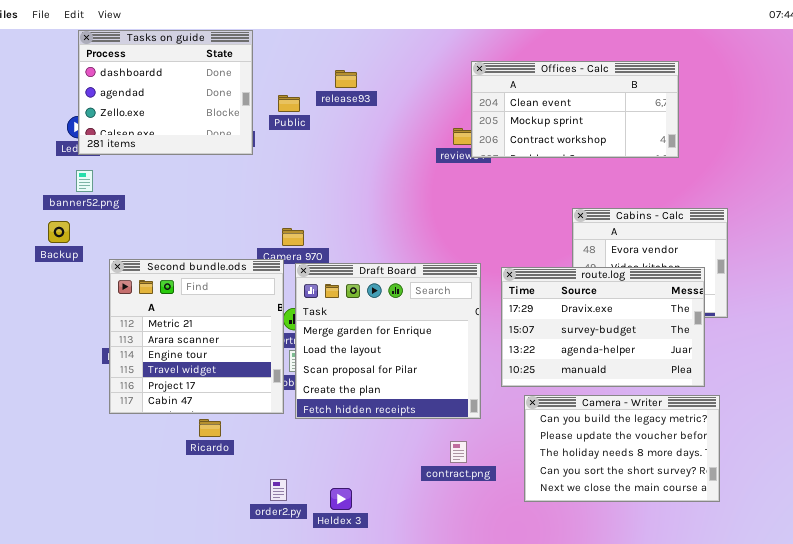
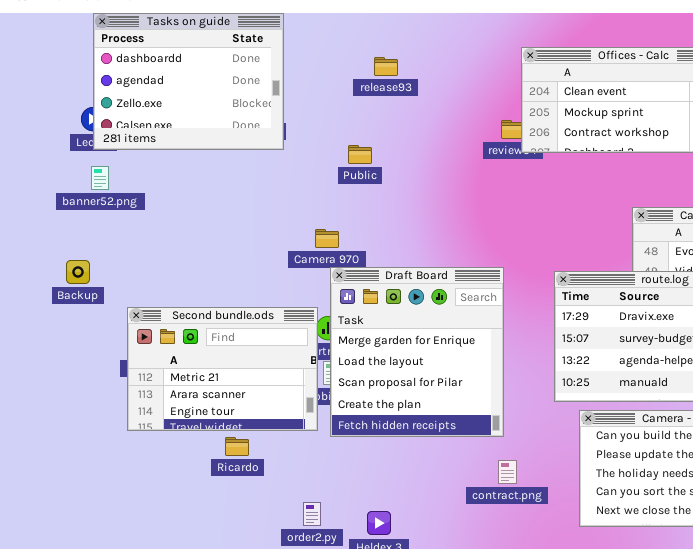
Public: [278,95,300,112] -> [348,145,372,164], moved
Backup: [48,221,70,243] -> [66,260,90,284], moved
Second bundle.ods: [109,259,284,414] -> [127,307,318,431], resized
Draft Board: [295,263,481,419] -> [330,267,504,437], resized

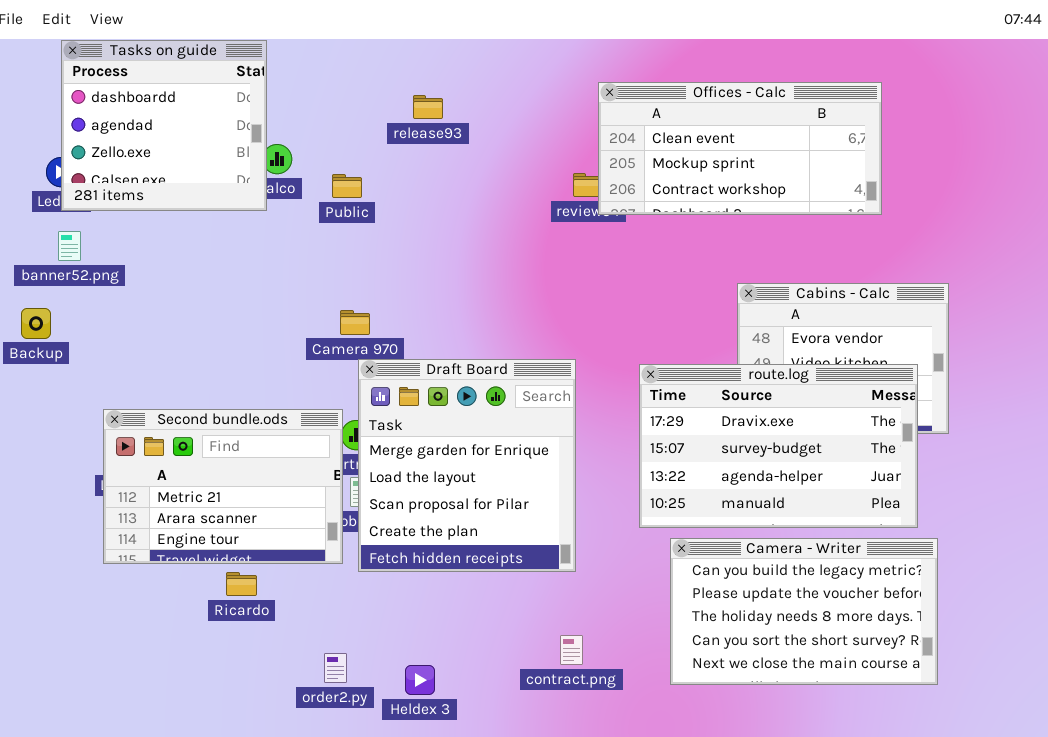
Tasks on guide: [93,13,284,150] -> [61,40,267,211], resized
Public: [348,145,372,164] -> [332,174,362,198], moved
Backup: [66,260,90,284] -> [21,308,51,339], moved
contract.png: [498,460,517,484] -> [560,635,583,665], moved

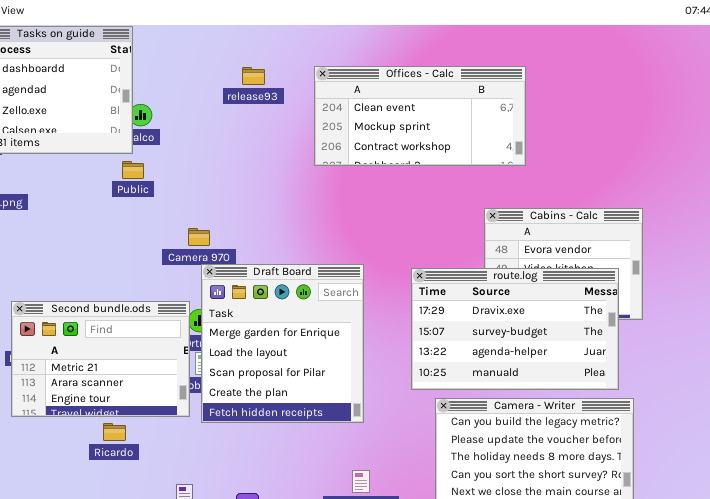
Offices - Calc: [598,82,882,215] -> [314,66,526,166], moved
Public: [332,174,362,198] -> [122,161,144,179], moved

